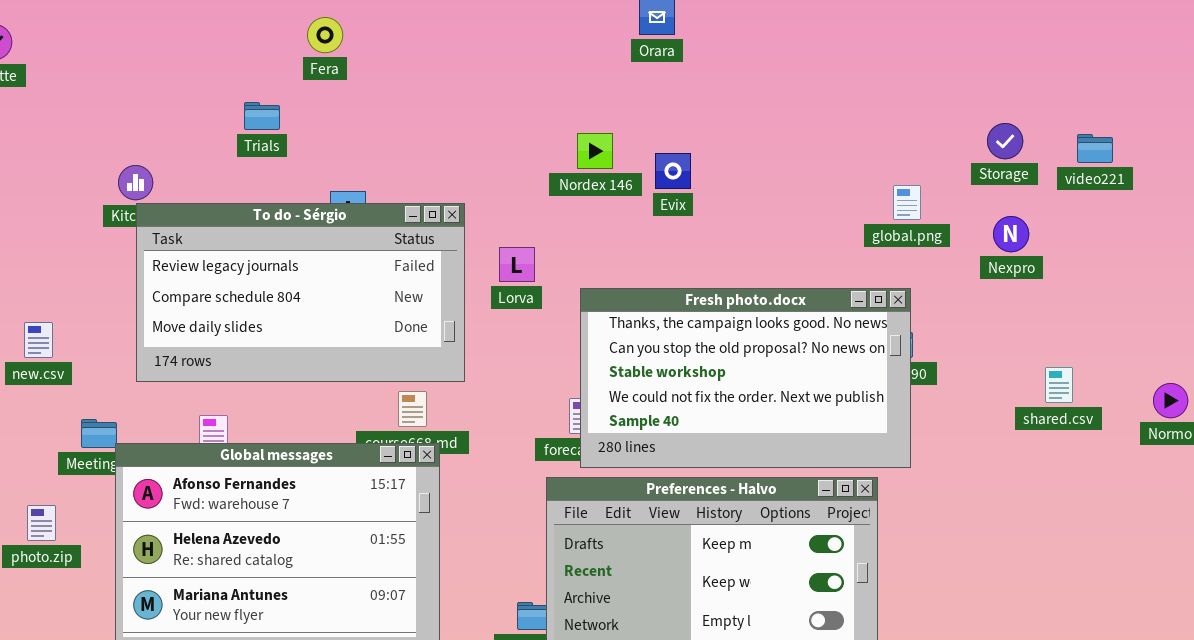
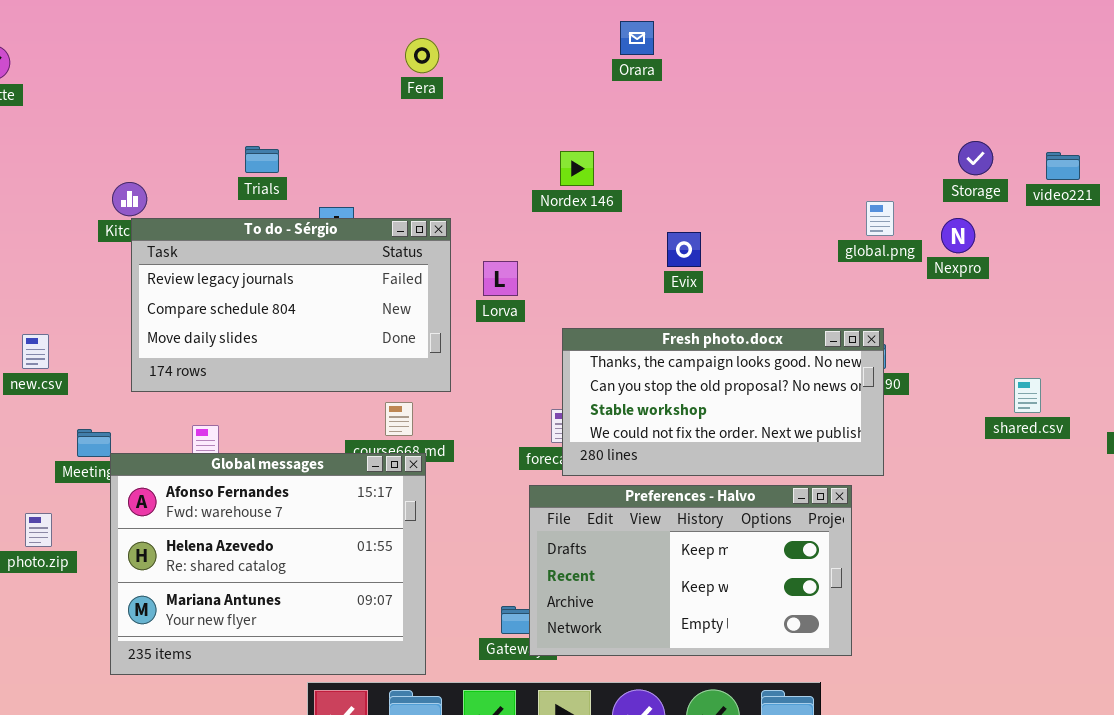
Fera: [307,17,343,53] -> [405,38,439,73], moved
Trials: [244,102,280,130] -> [245,146,279,173], moved
Evix: [655,153,691,189] -> [667,232,701,267], moved
Nexpro: [993,216,1029,252] -> [941,218,975,253], moved
Fresh photo.docx: [580,288,911,468] -> [562,328,884,476], resized

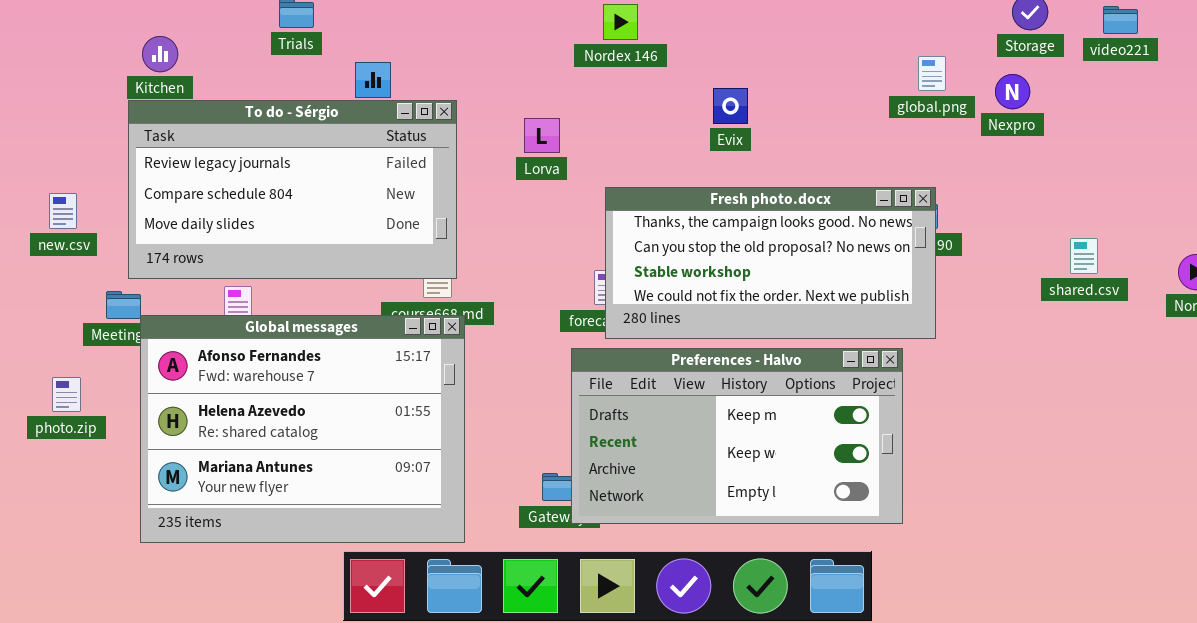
To do - Sérgio: [131,218,451,392] -> [128,100,457,279], moved

